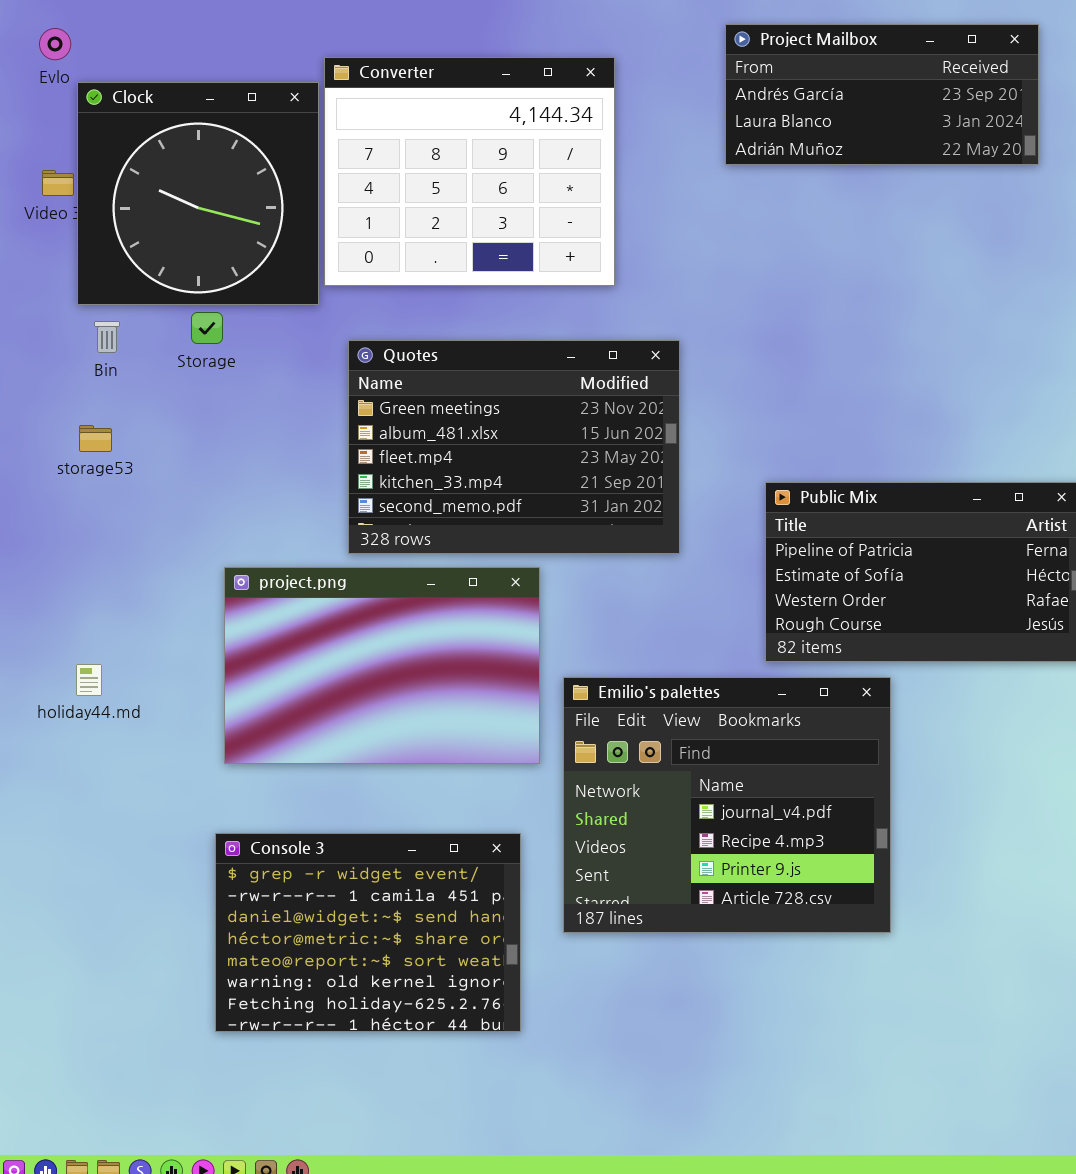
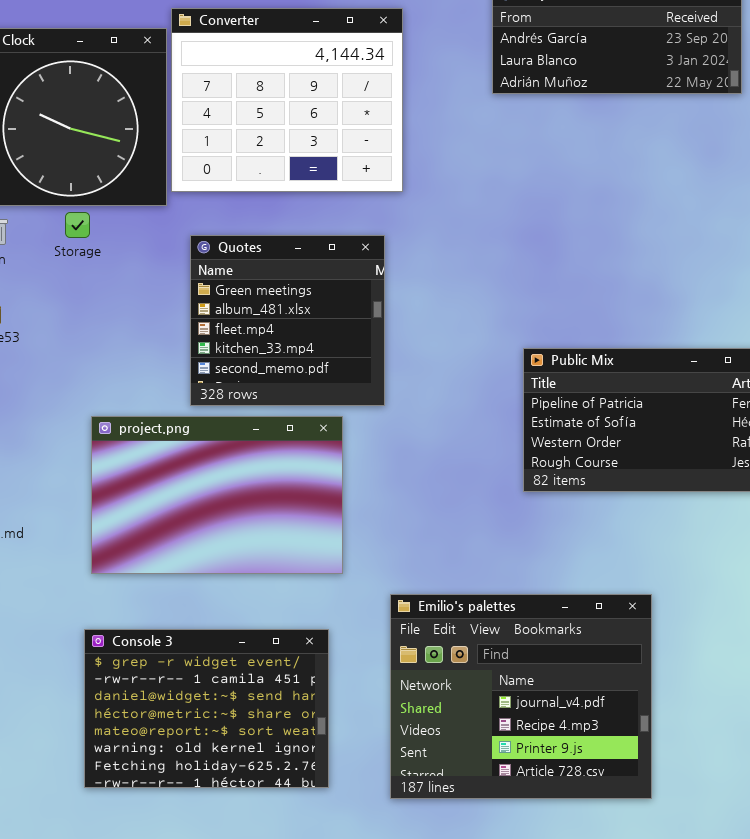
Quotes: [348,340,680,554] -> [190,235,385,406], resized
Emilio's palettes: [563,677,891,933] -> [390,594,652,799], moved

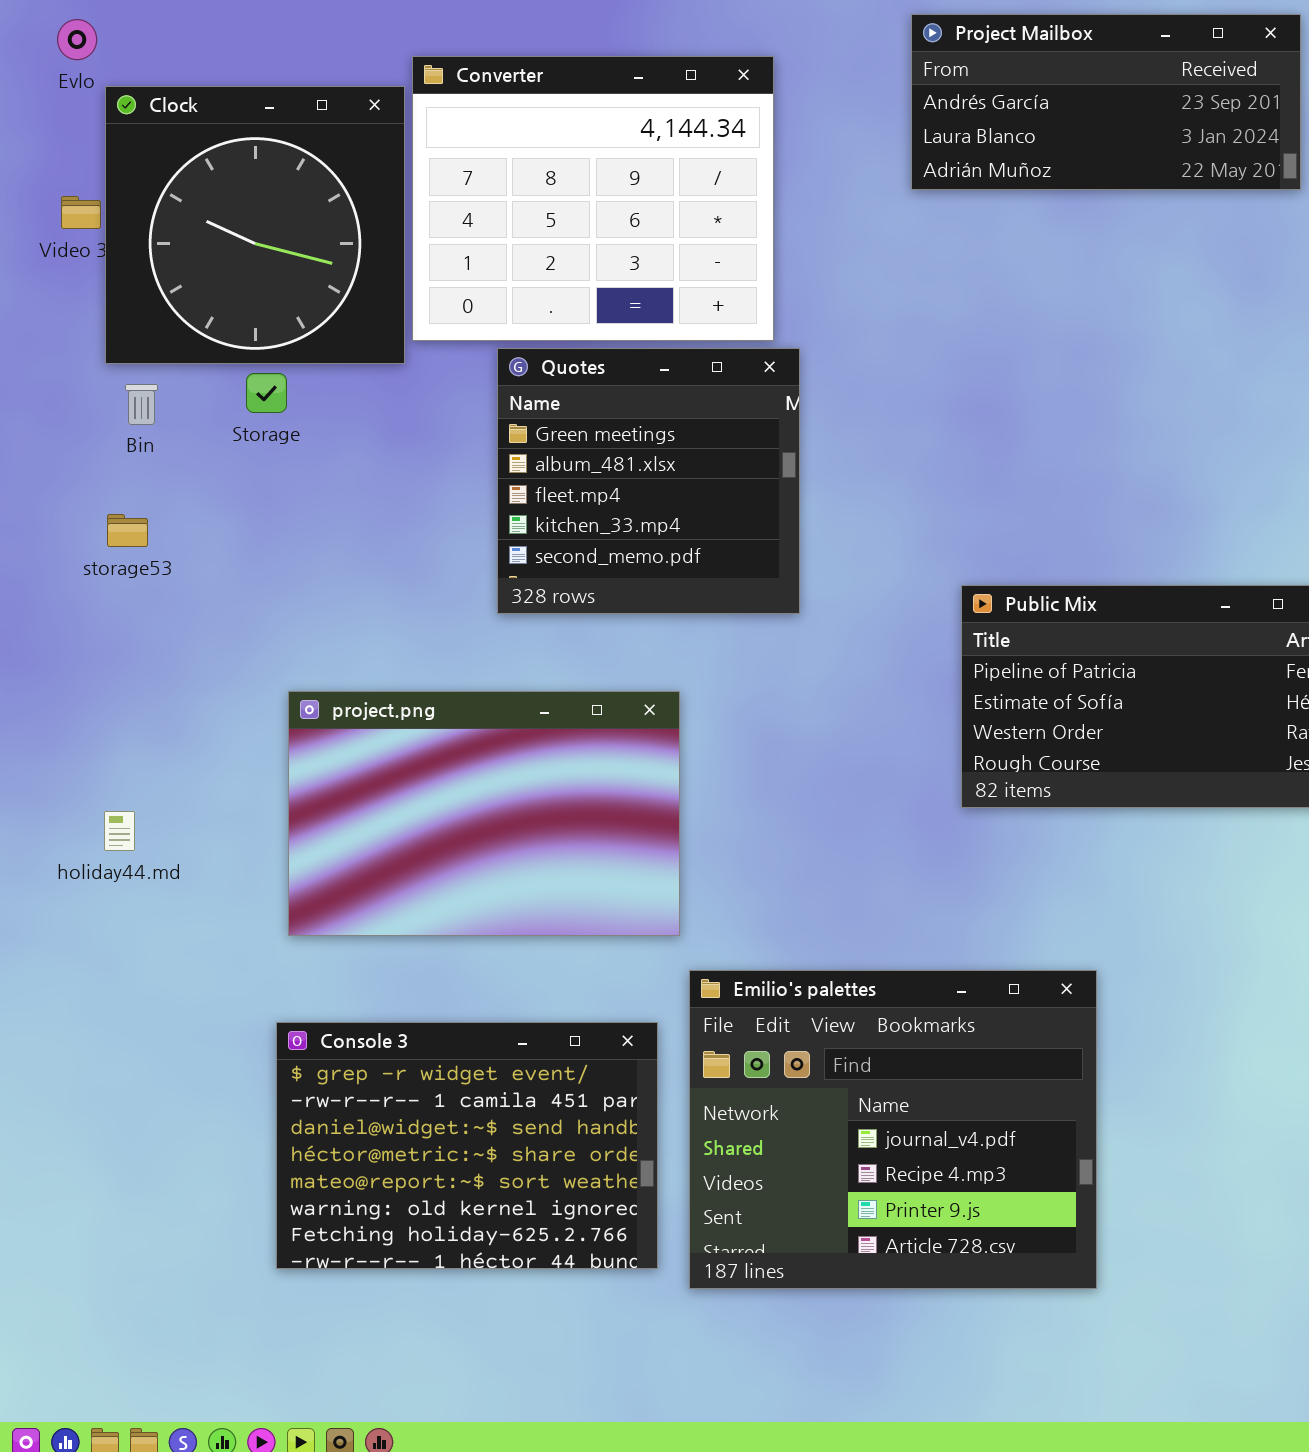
Quotes: [190,235,385,406] -> [497,348,800,614], moved
Emilio's palettes: [390,594,652,799] -> [689,970,1097,1289], moved

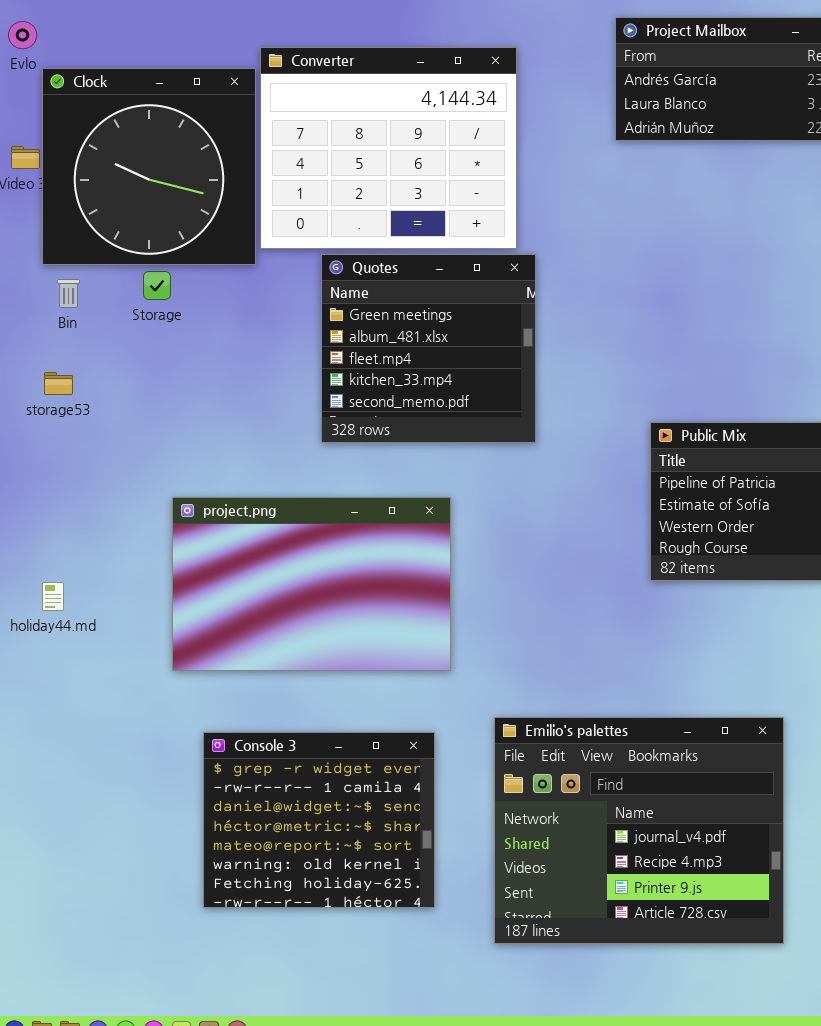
Emilio's palettes: [689,970,1097,1289] -> [494,717,784,944], moved
Console 3: [276,1022,658,1269] -> [203,732,435,908], resized

